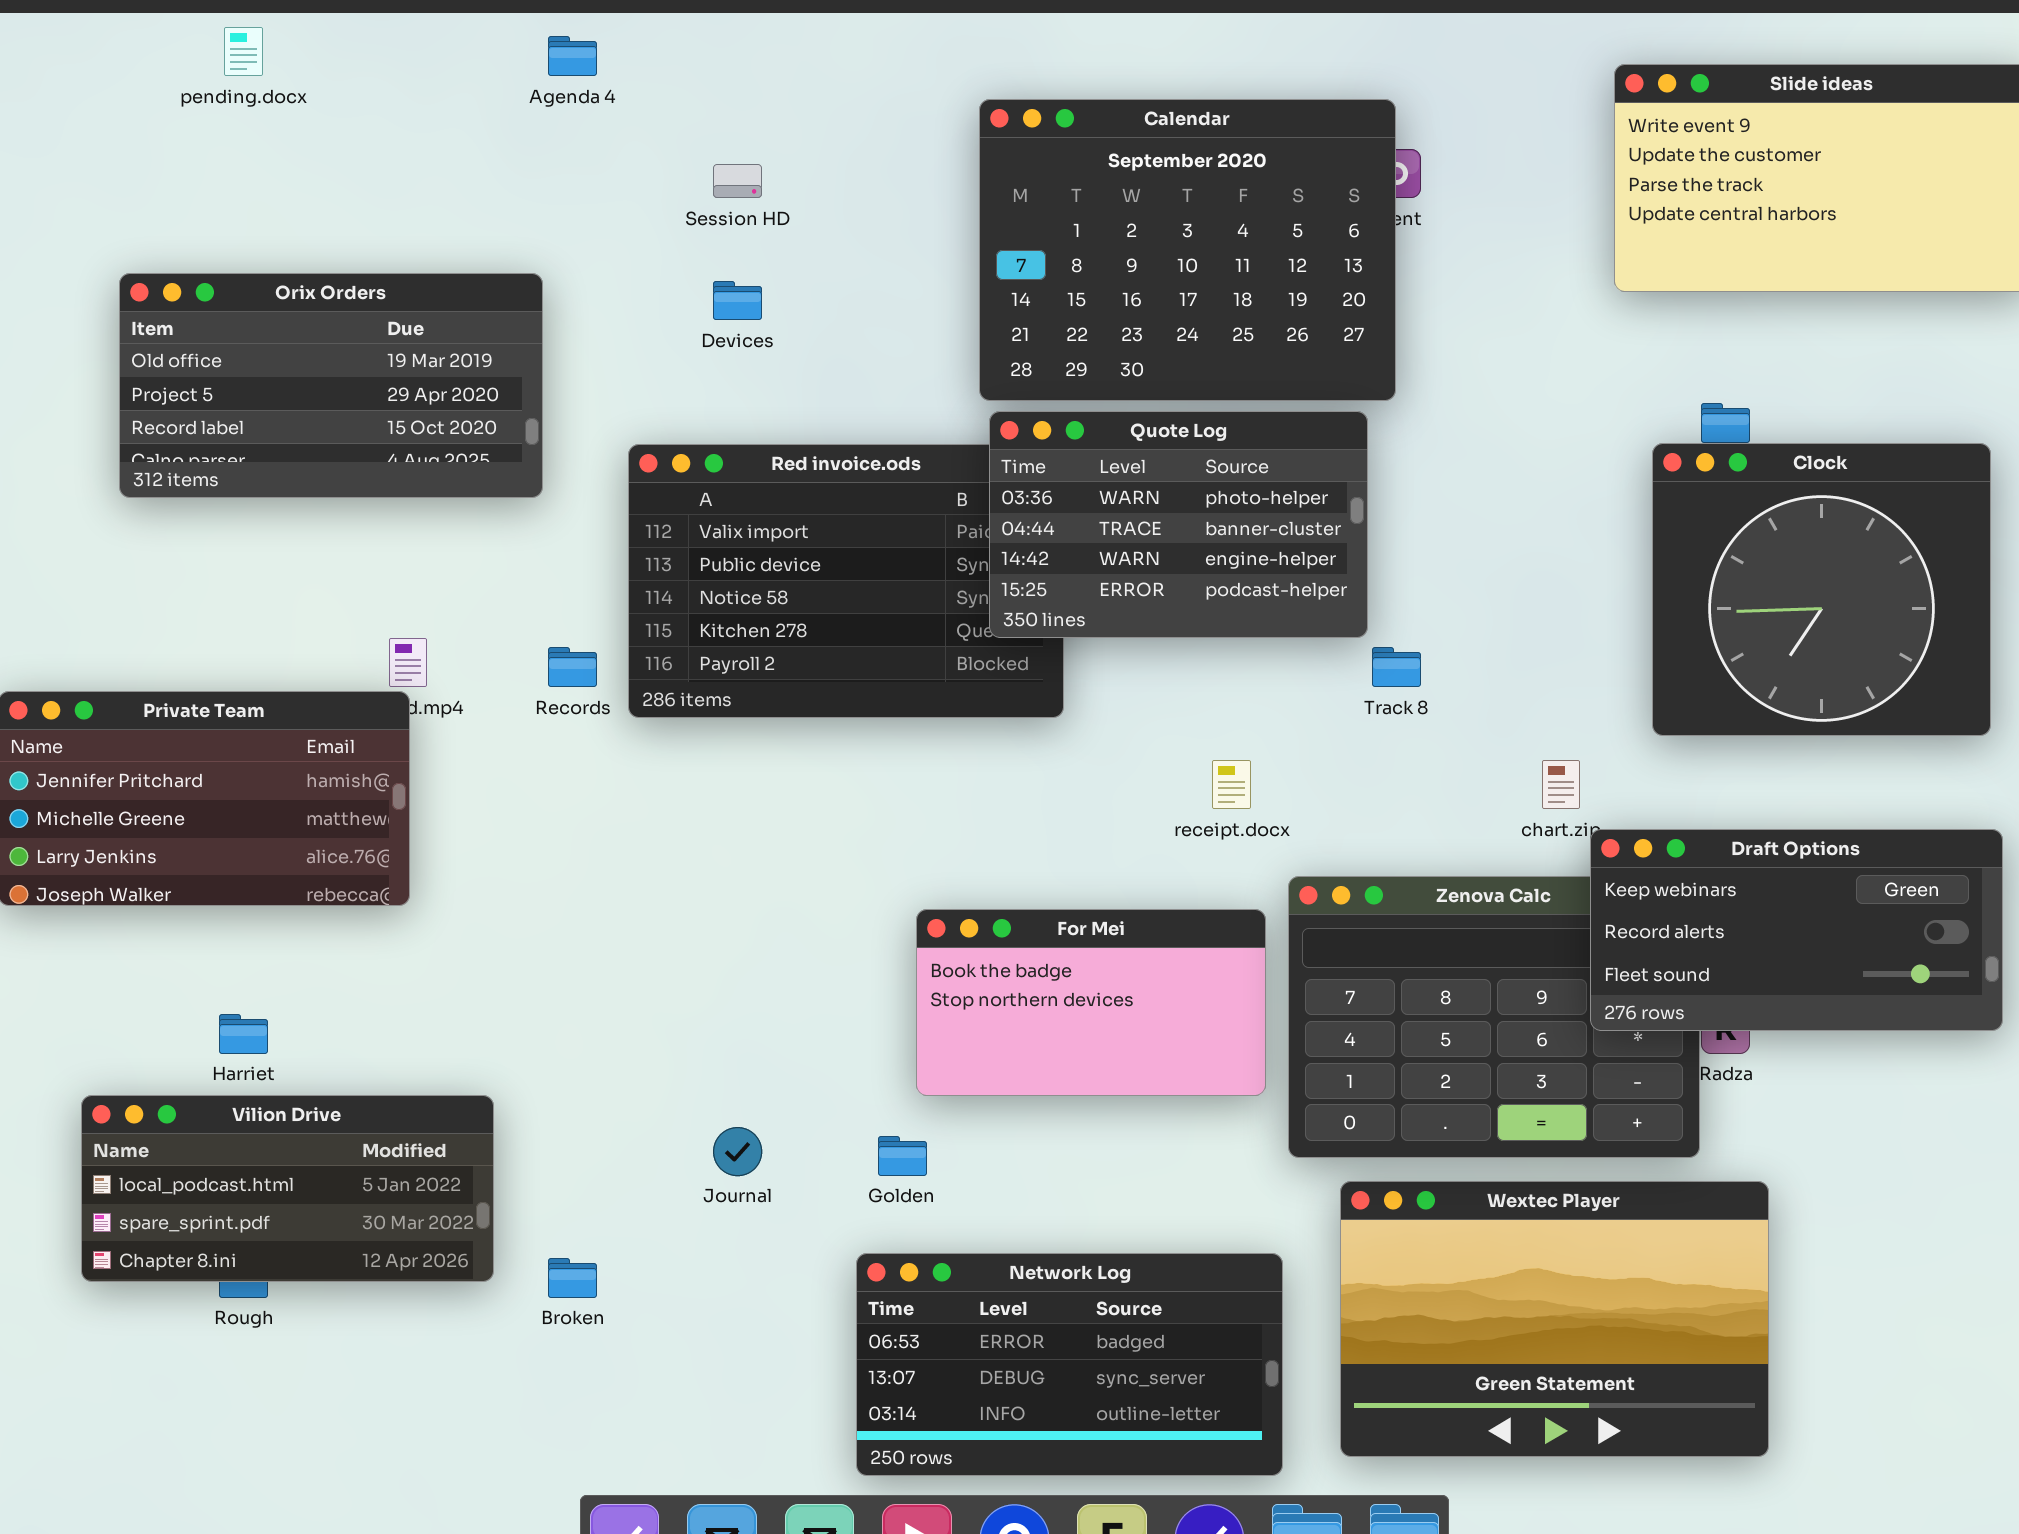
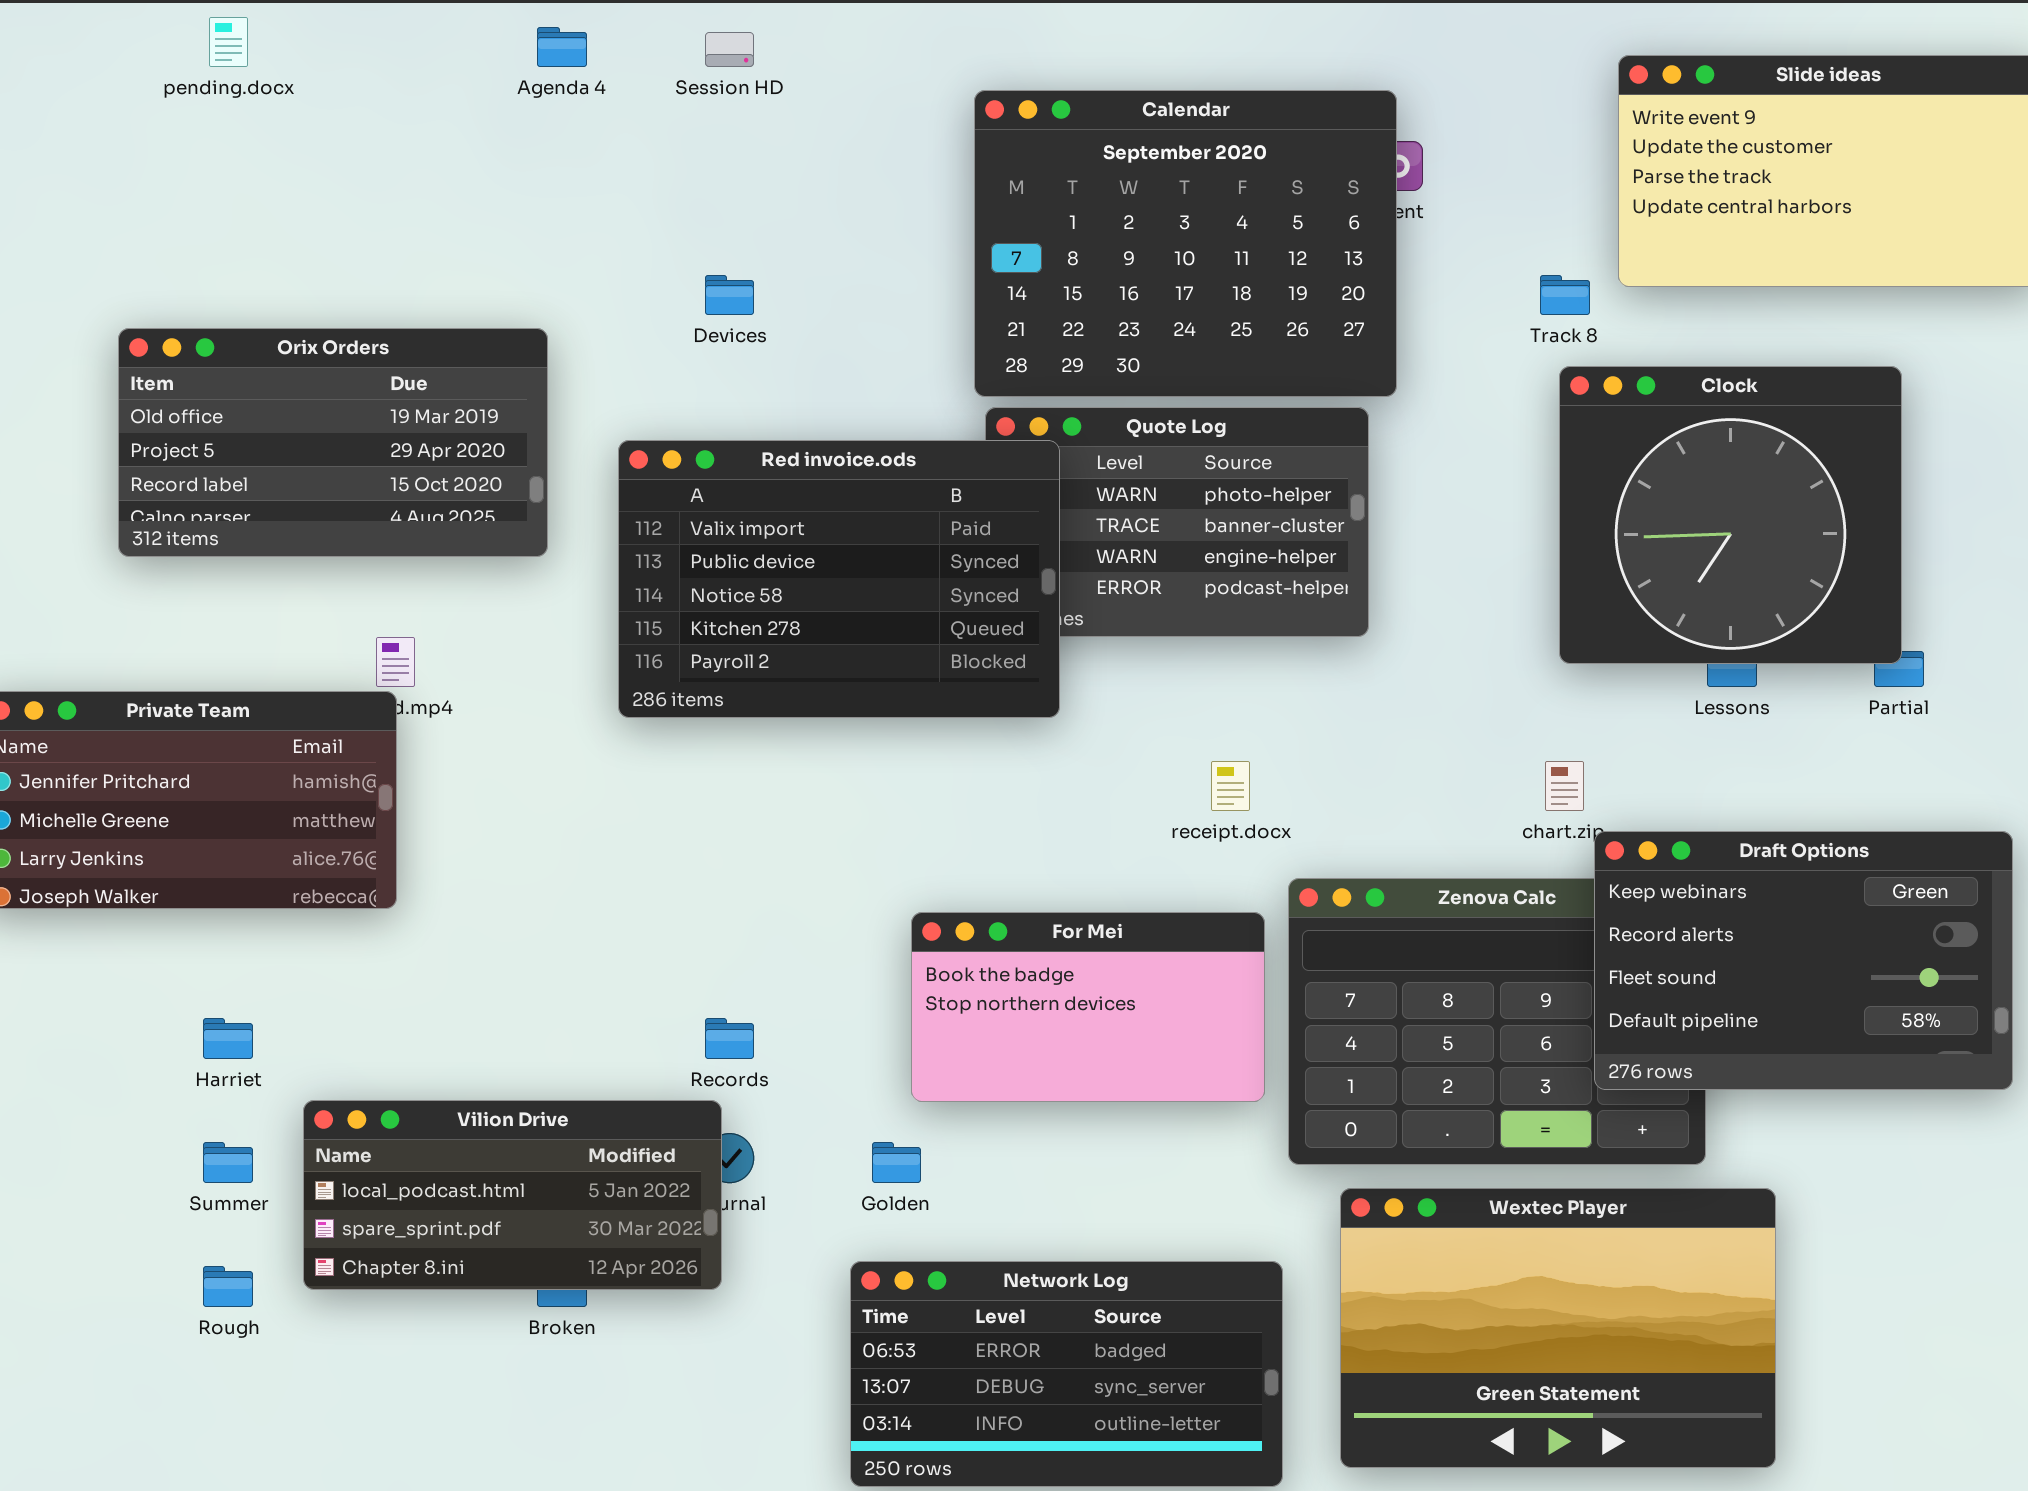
Session HD: [713,164,762,198] -> [705,32,754,67], moved
Orix Orders: [119,273,543,498] -> [118,328,548,557], moved
Clock: [1652,443,1991,736] -> [1559,366,1902,664], moved
Red invoice.ods: [628,444,1064,718] -> [618,440,1060,718], raised
Records: [548,647,597,687] -> [705,1018,754,1059], moved
Track 8: [1372,647,1421,687] -> [1540,275,1590,315], moved
Draft Options: [1590,829,2003,1031] -> [1594,831,2013,1090], resized
Vilion Drive: [81,1095,494,1282] -> [303,1100,722,1290], moved

